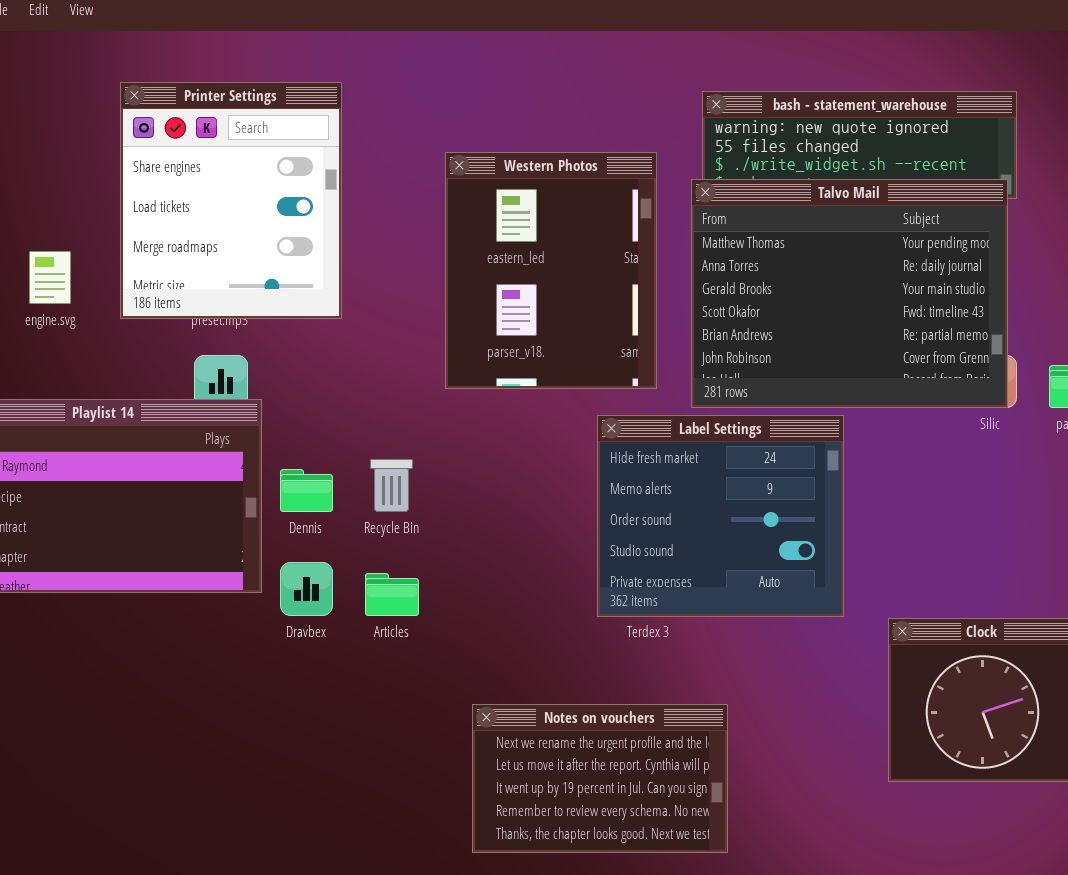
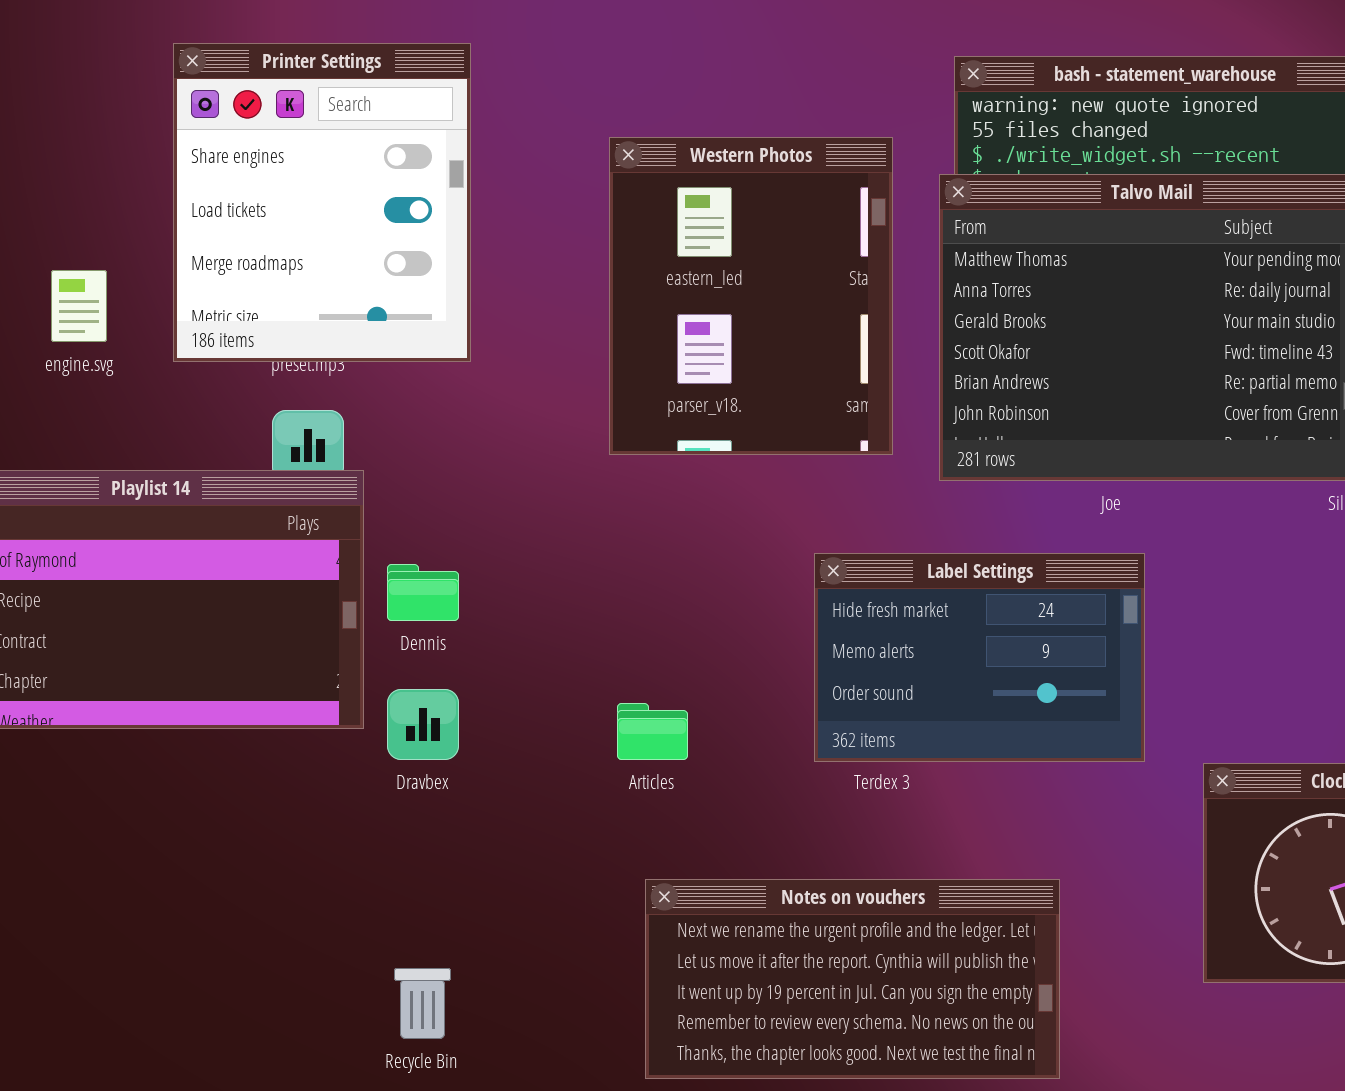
Label Settings: [597,415,844,617] -> [814,553,1145,762], resized
Recycle Bin: [370,459,413,512] -> [394,968,451,1039], moved
Articles: [365,573,419,616] -> [617,703,688,760], moved
Notes on vouchers: [472,704,728,853] -> [645,879,1060,1079], resized

